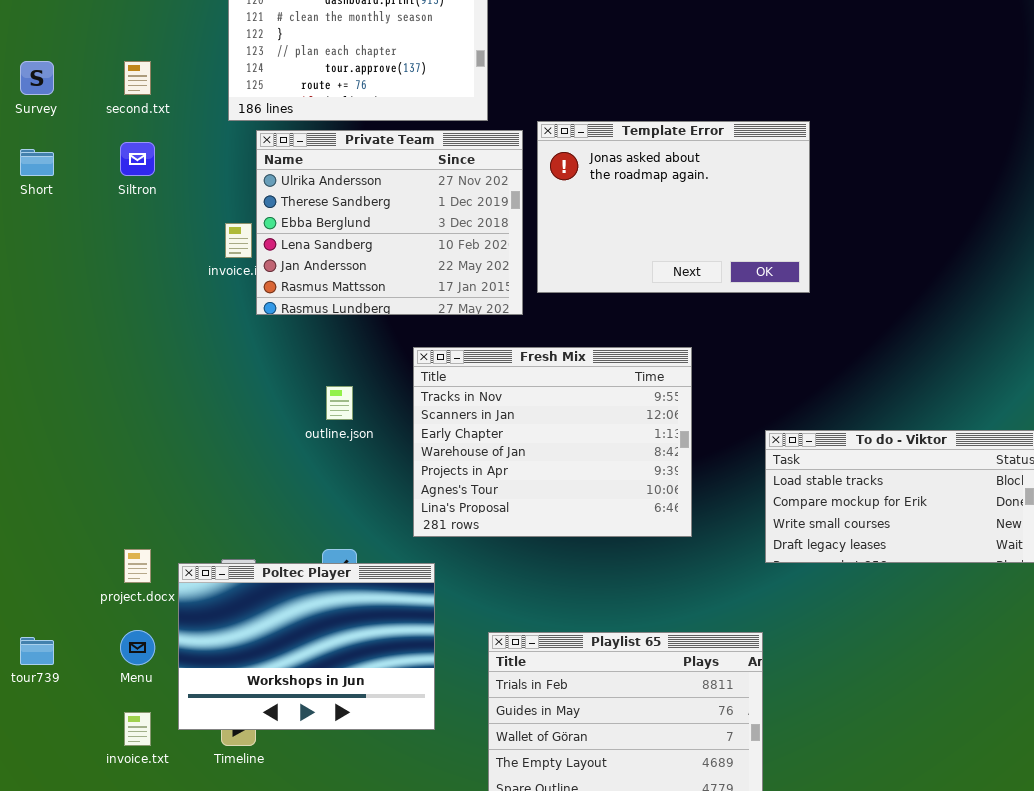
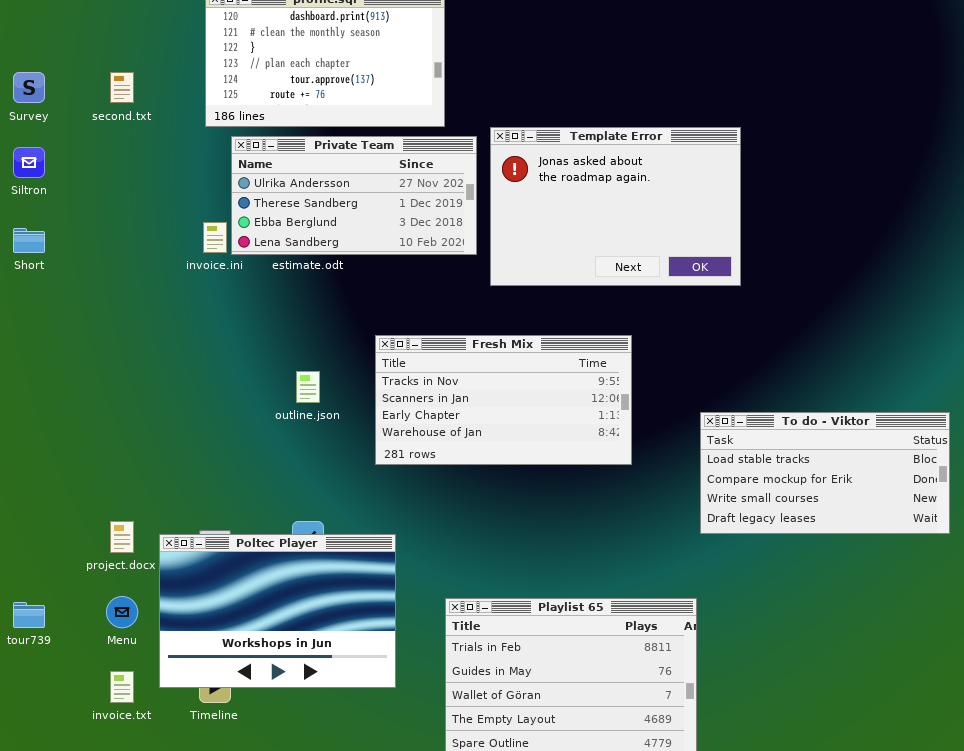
Private Team: [256,130,523,315] -> [231,136,477,255], resized
Siltron: [120,142,155,176] -> [13,147,45,178], moved
Short: [20,149,54,176] -> [13,228,45,253], moved
Fresh Mix: [413,347,692,537] -> [375,335,632,465], resized

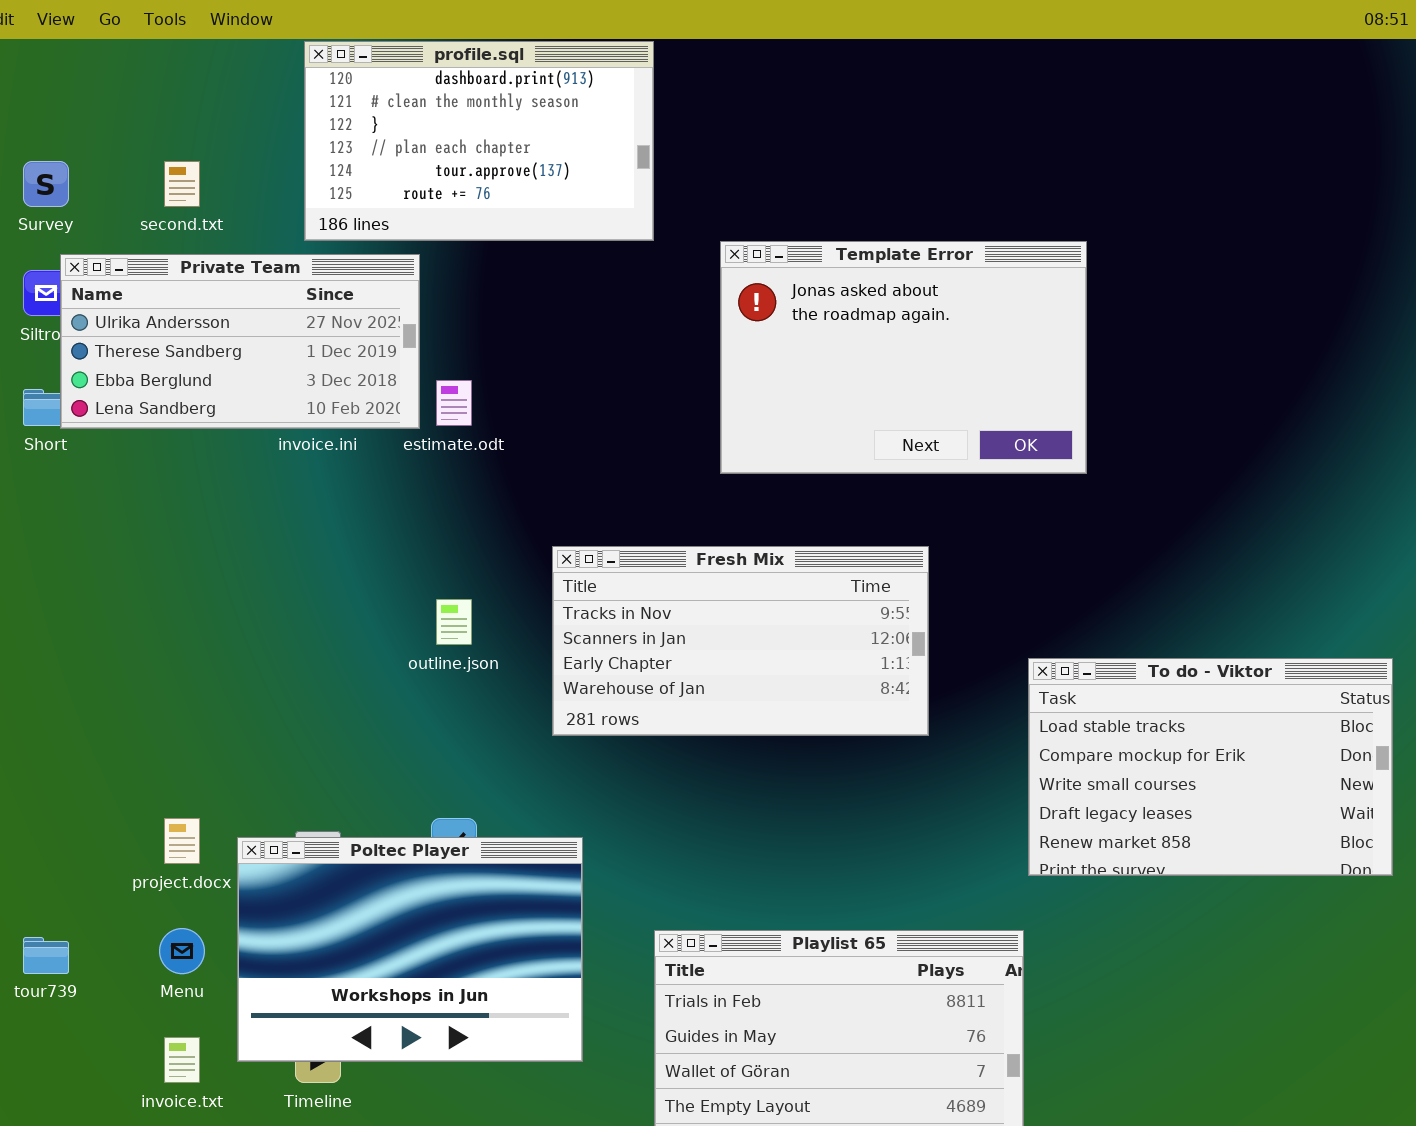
Private Team: [231,136,477,255] -> [60,254,420,429], moved
To do - Viktor: [700,412,950,534] -> [1028,658,1393,876], resized

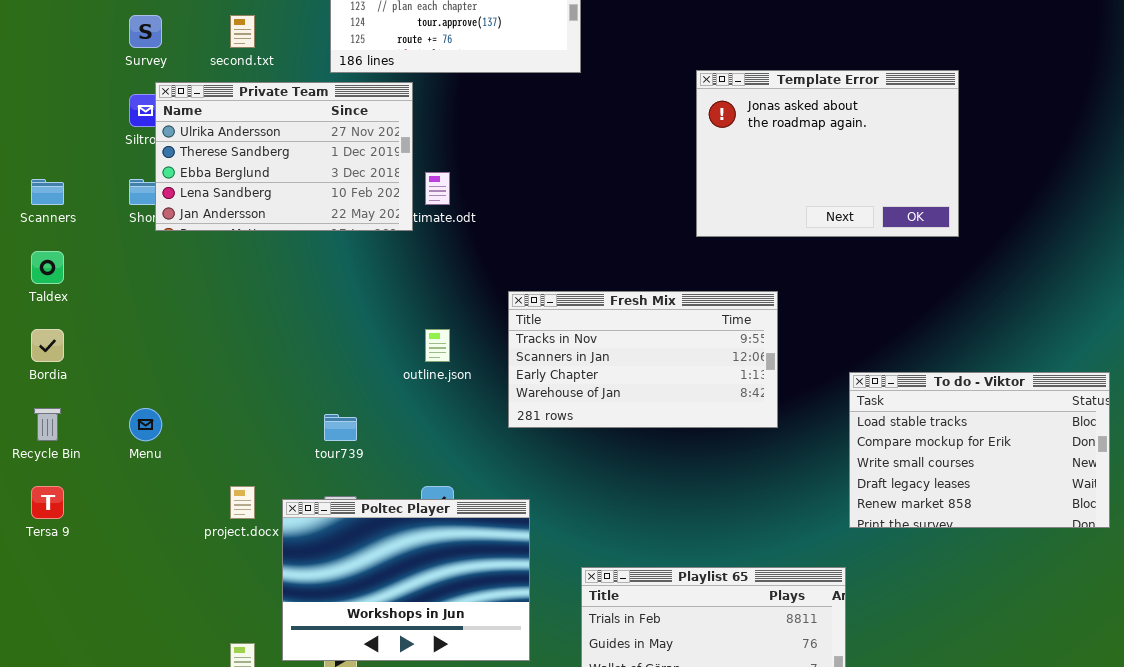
Template Error: [720,241,1087,474] -> [696,70,959,237], moved
Private Team: [60,254,420,429] -> [155,82,413,231], resized
Menu: [159,928,205,974] -> [129,408,162,441], moved
tour739: [23,937,69,974] -> [324,414,357,441], moved

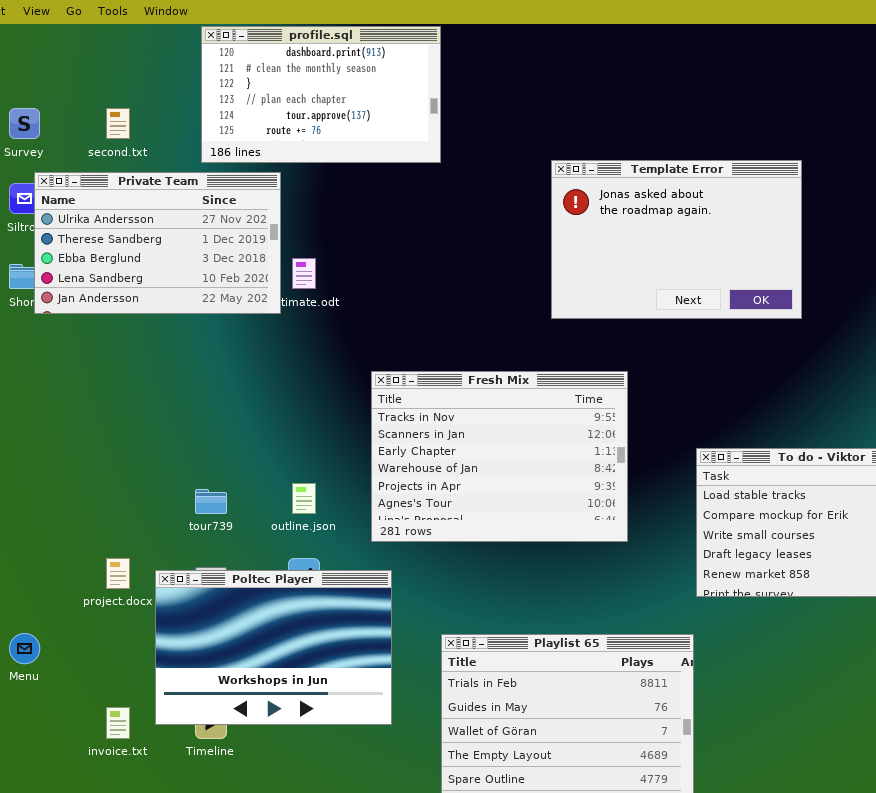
Fresh Mix: [508,291,778,428] -> [371,371,628,542], resized
outline.json: [425,329,450,362] -> [292,483,316,514], moved
Menu: [129,408,162,441] -> [9,633,40,664], moved

